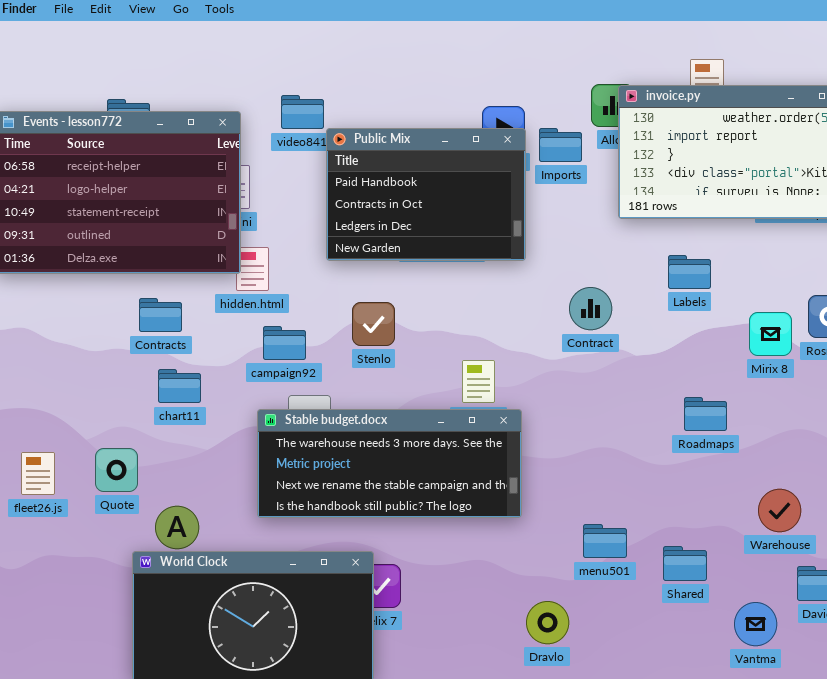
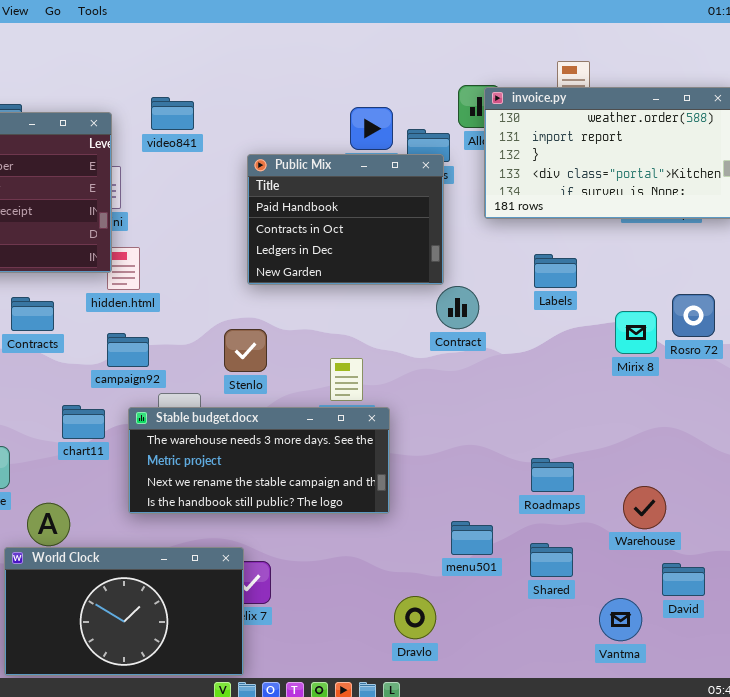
Public Mix: [326,128,526,261] -> [247,154,444,285], moved
Stenlo: [352,302,395,346] -> [224,329,267,372], moved
campaign92: [263,326,306,360] -> [107,333,149,367], moved
chart11: [158,369,201,403] -> [62,405,105,439], moved
Roadmaps: [684,397,727,431] -> [531,458,574,492], moved

